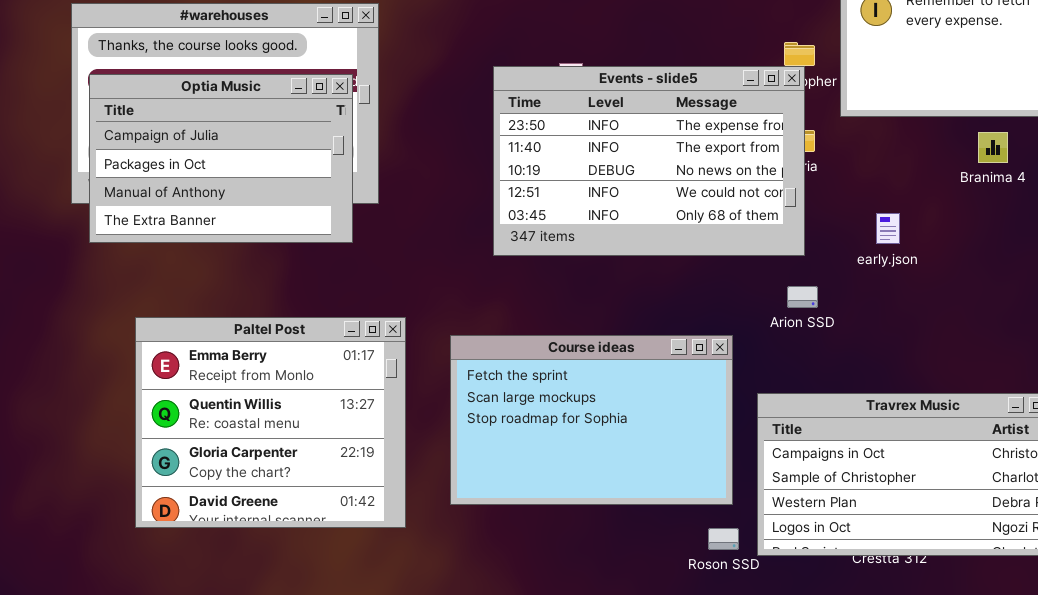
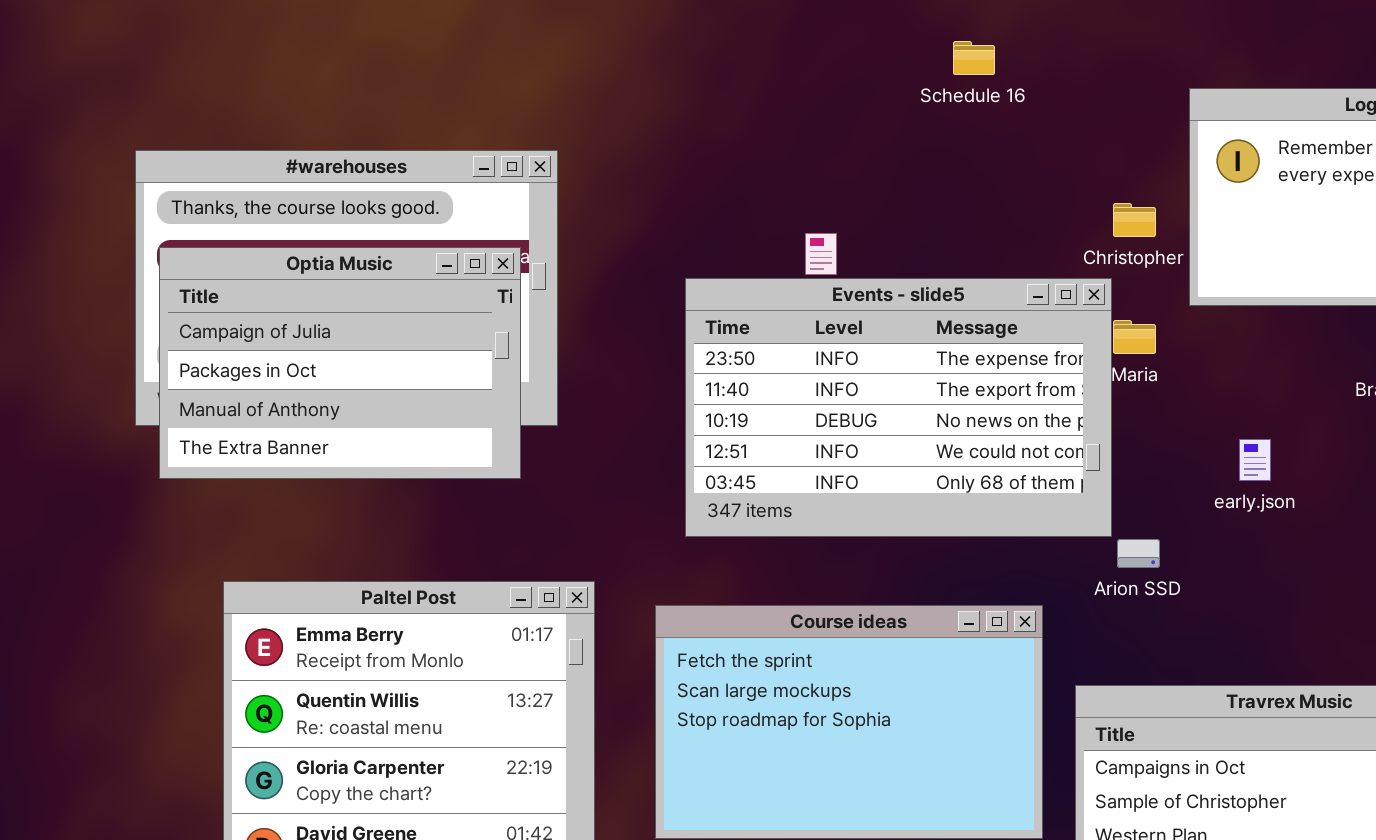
Events - slide5: [493,66,805,256] -> [685,278,1112,537], moved

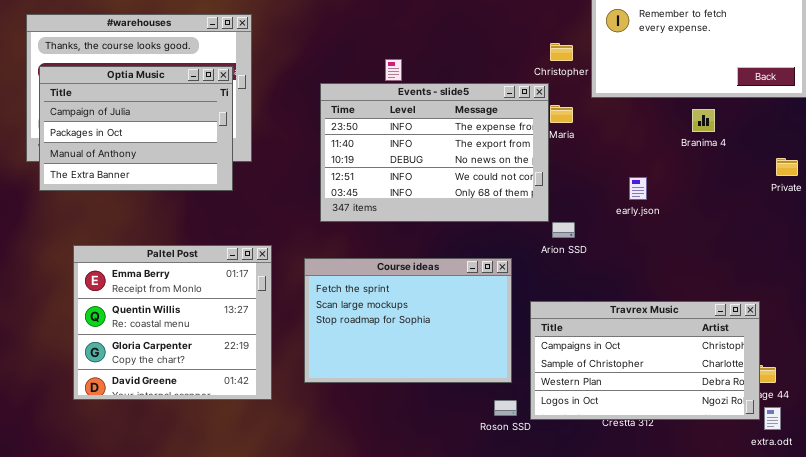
early.json: [1239,439,1271,481] -> [629,177,647,200], moved

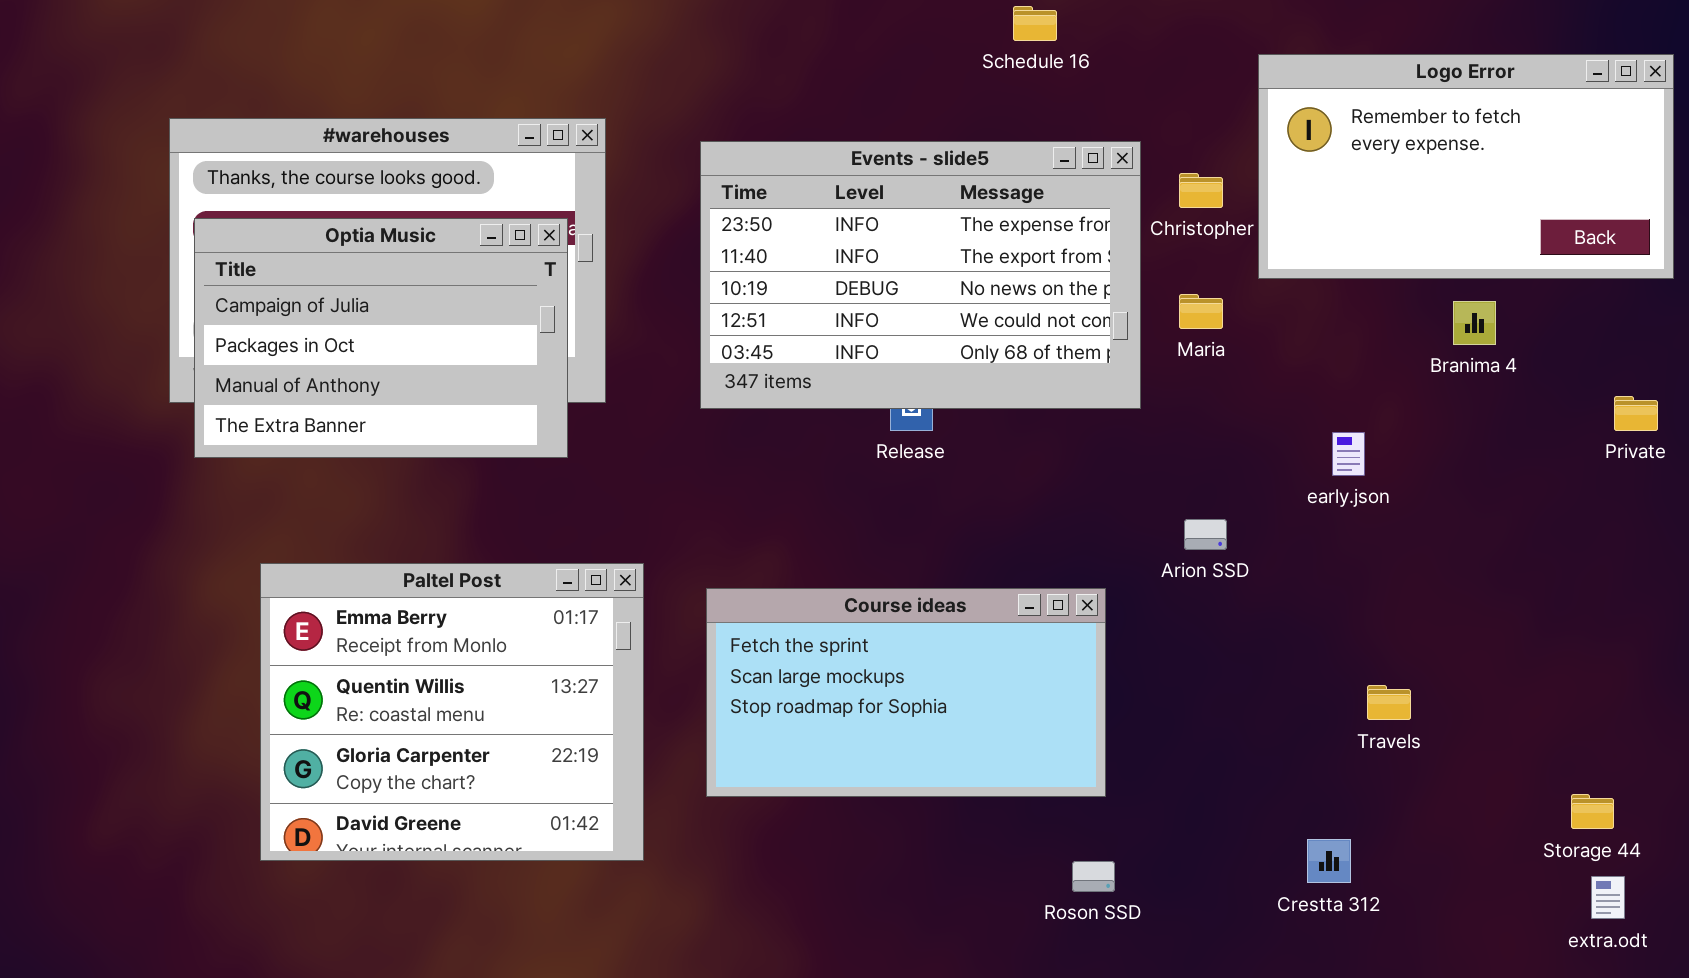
Events - slide5: [320,83,549,222] -> [700,141,1141,409], moved
Course ideas: [304,258,512,383] -> [706,588,1106,797], resized
Travrex Music: [530,301,760,420] -> none, closed

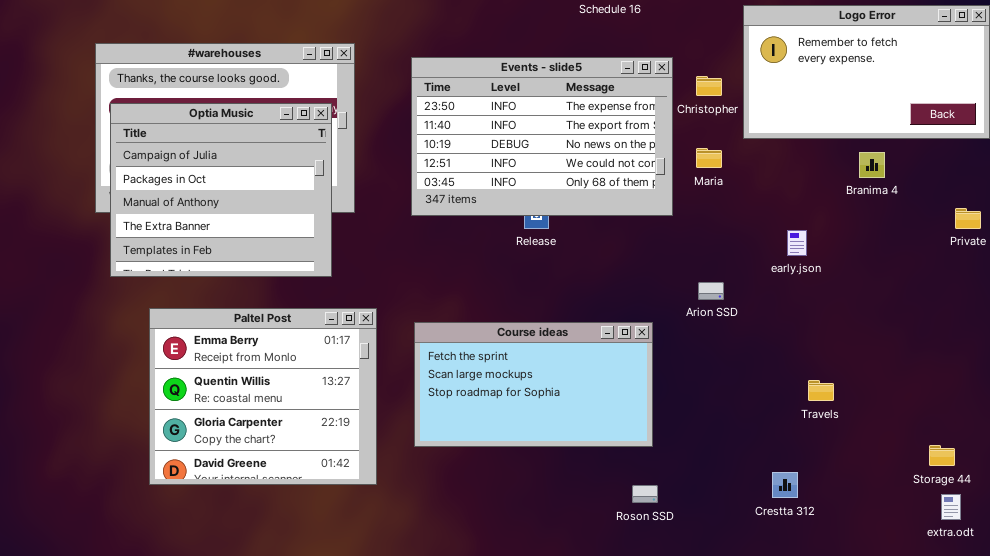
Optia Music: [194,218,568,458] -> [110,103,332,277], resized

